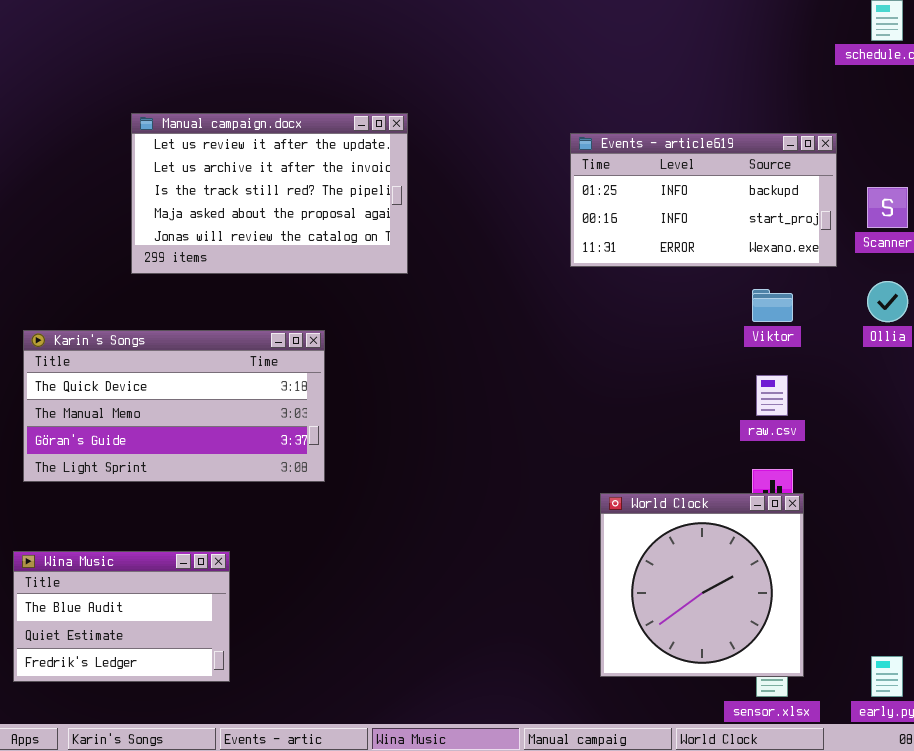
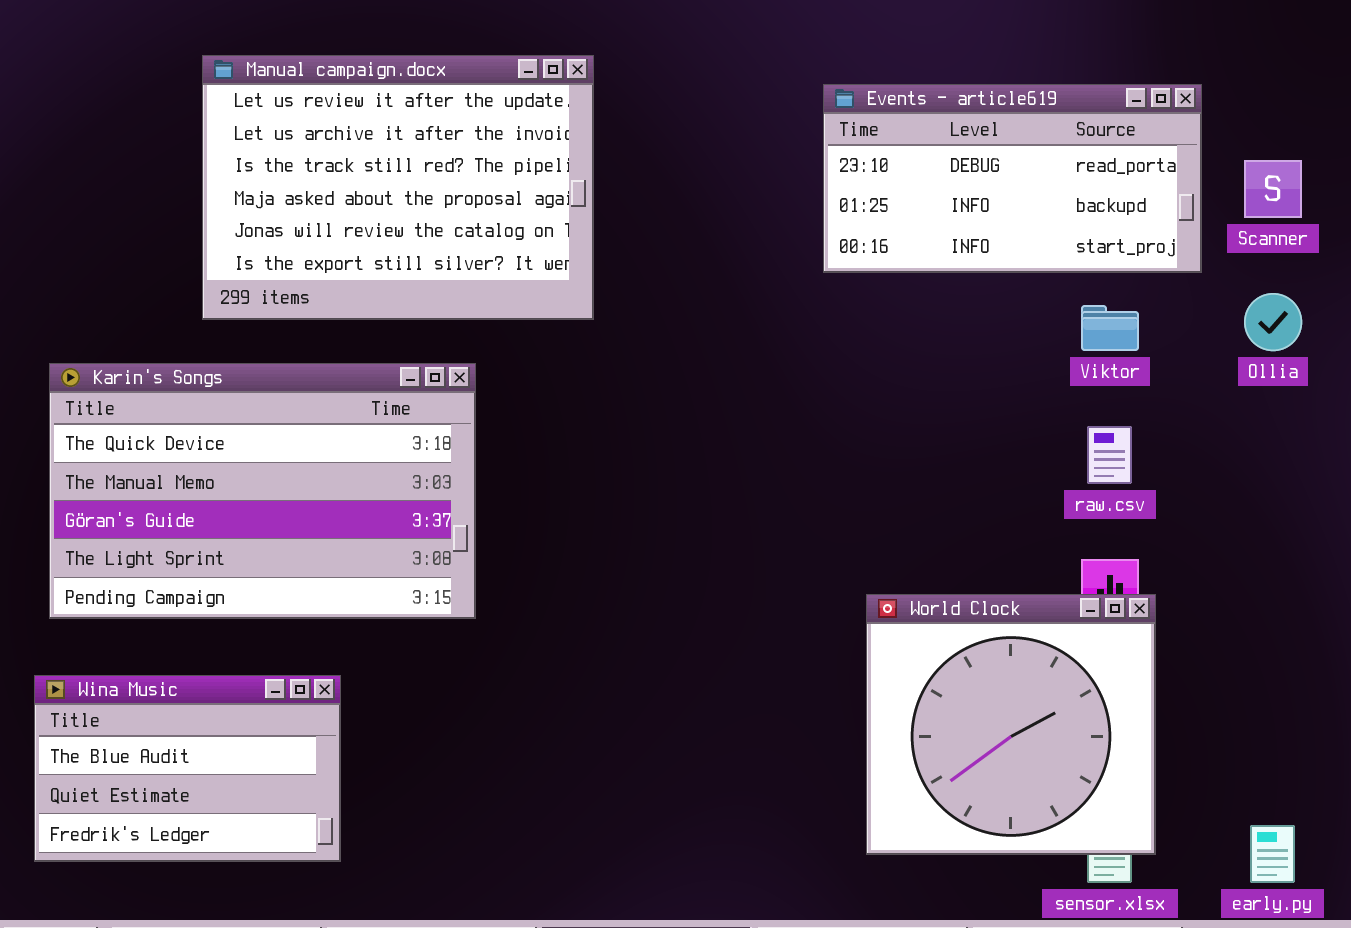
Manual campaign.docx: [131,113,408,274] -> [202,55,594,320], resized
Events - article619: [570,133,837,267] -> [823,84,1202,273], scrolled up 1 row
Karin's Songs: [23,330,325,482] -> [49,363,476,619], resized

